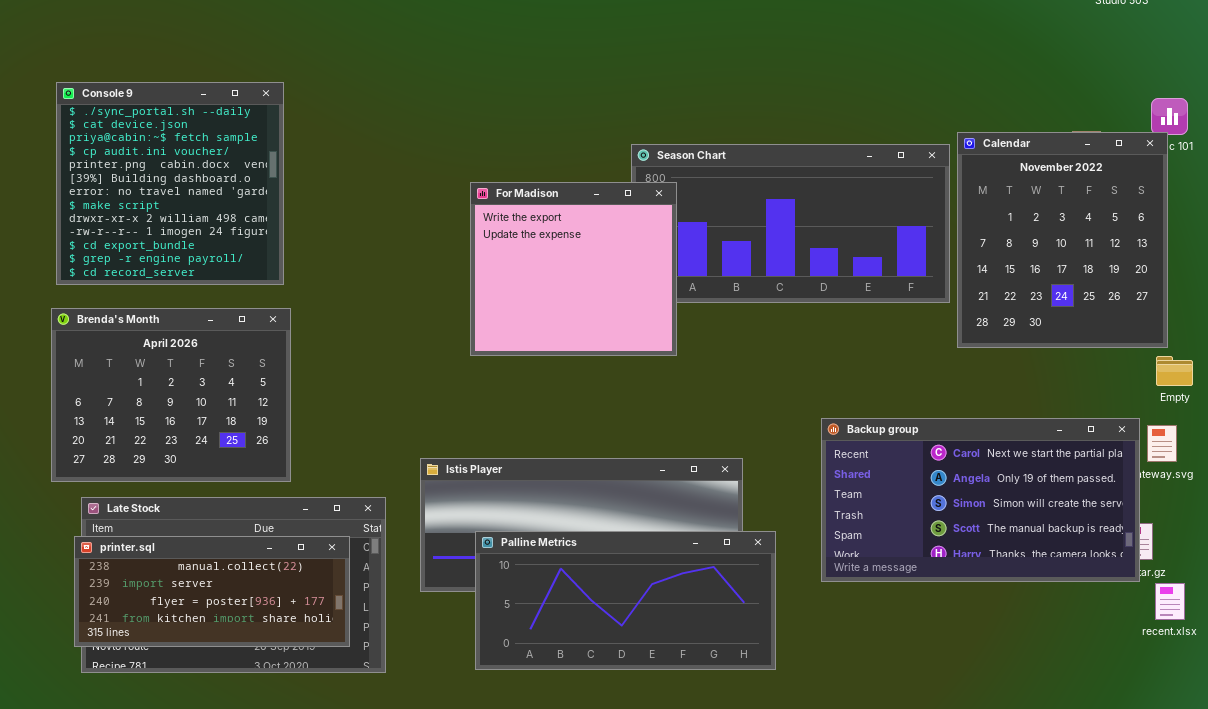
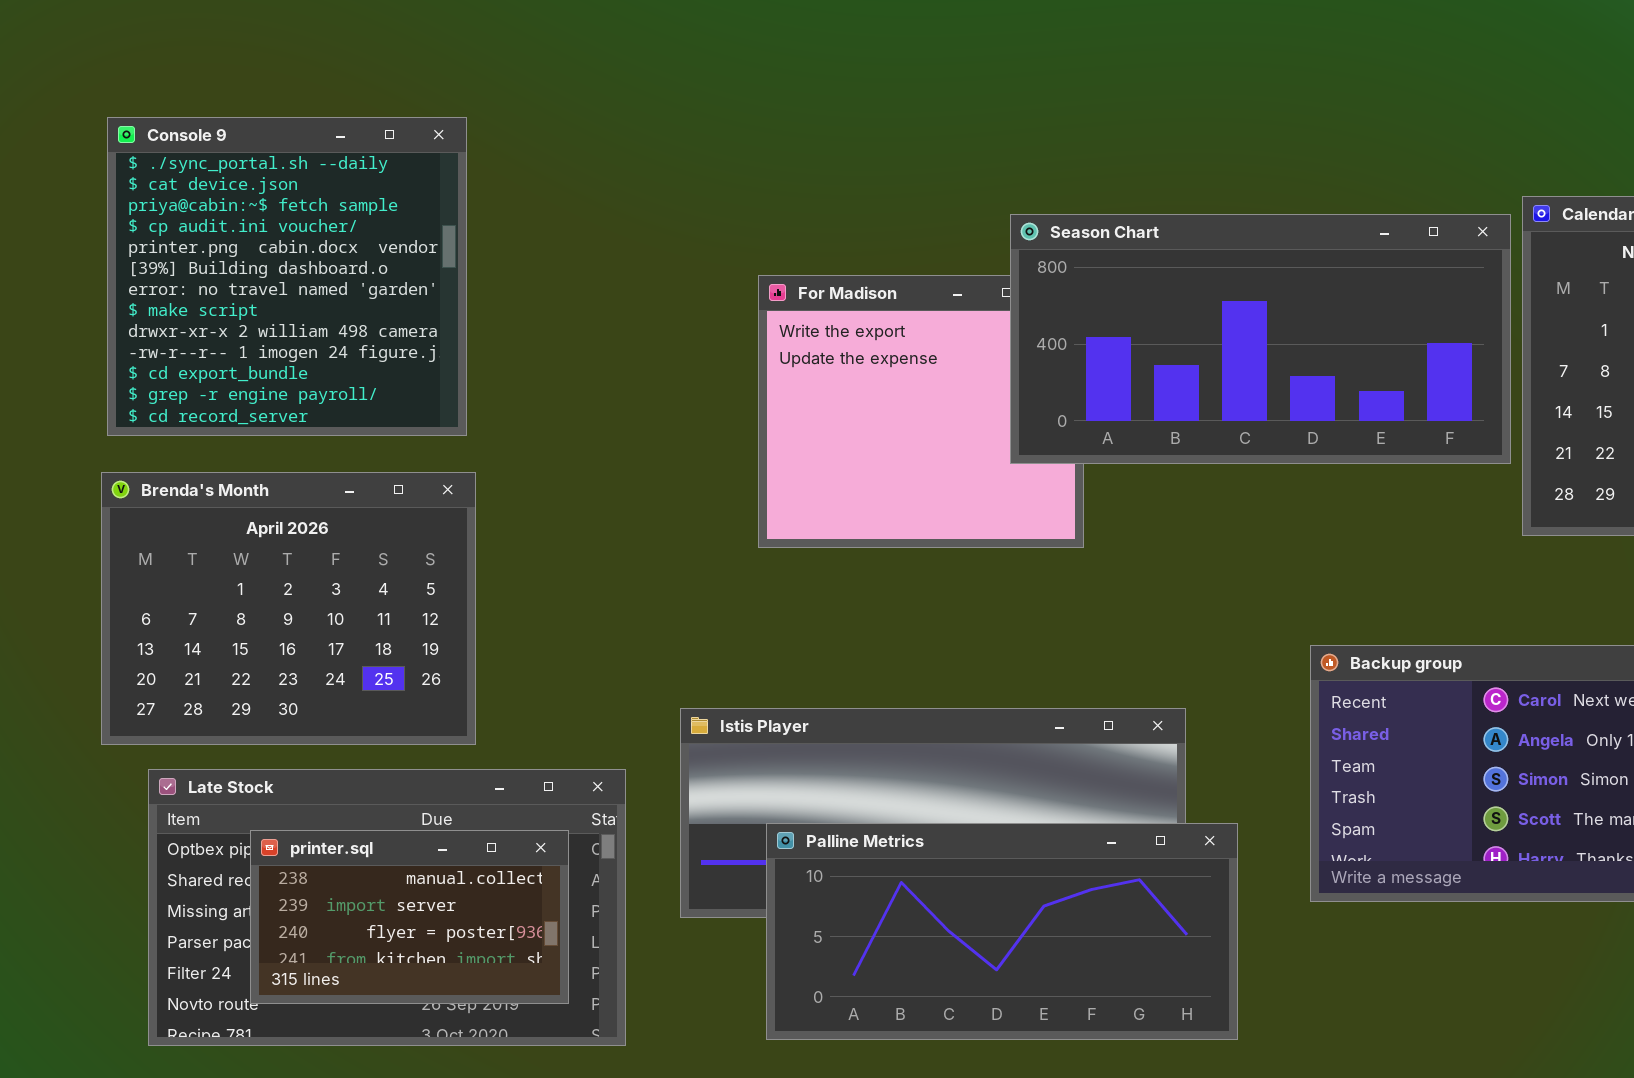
Season Chart: [631,144,950,303] -> [1010,214,1511,464], raised
printer.sql: [74,536,350,647] -> [250,830,569,1004], resized

